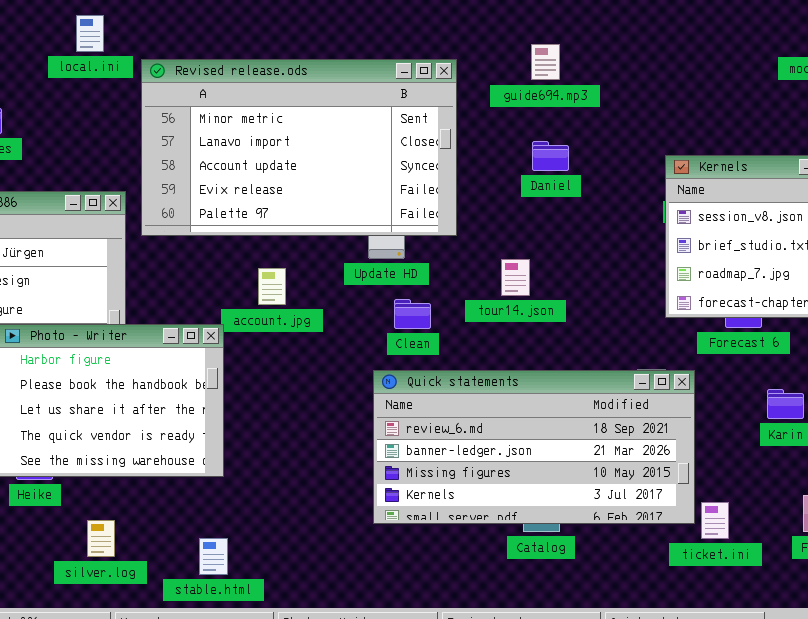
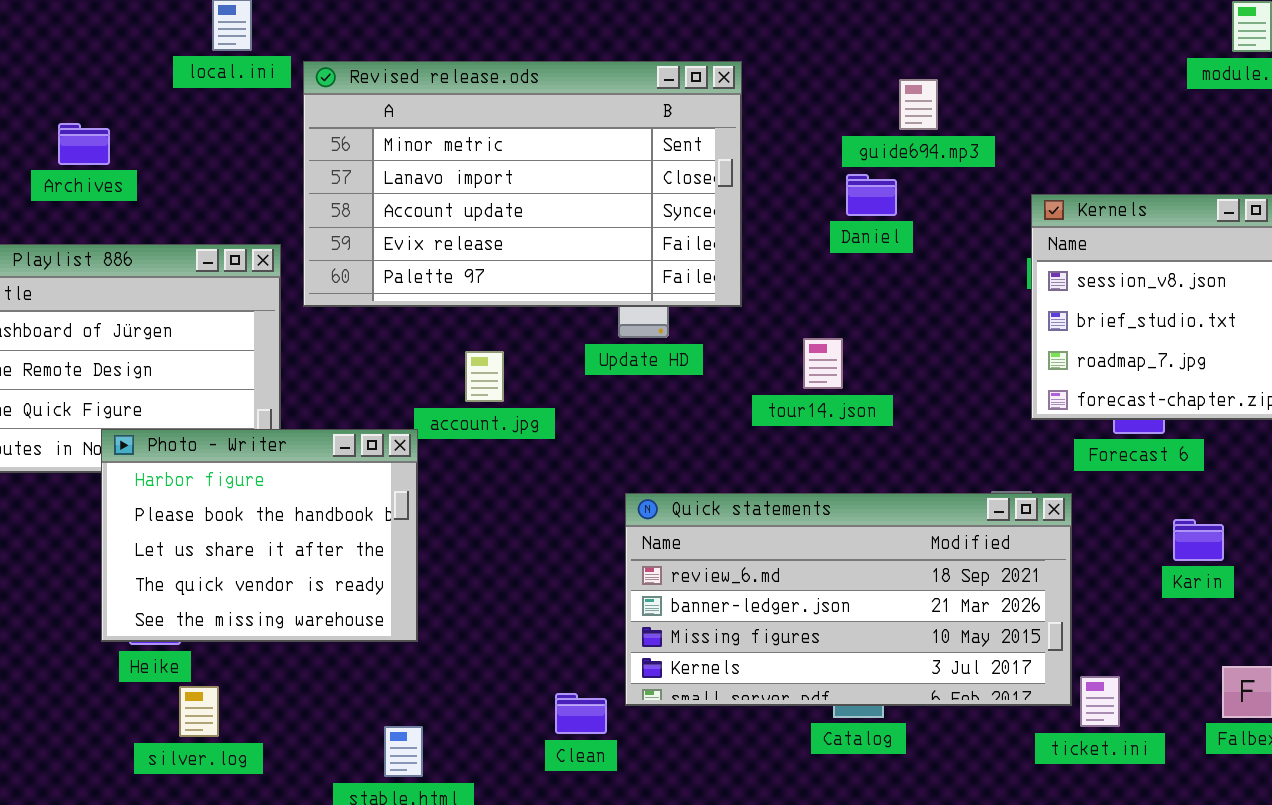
guide694.mp3: [531,44,560,80] -> [899,79,938,130], moved
Clean: [394,299,431,329] -> [555,693,607,734], moved
silver.log: [87,520,115,557] -> [179,686,219,737], moved

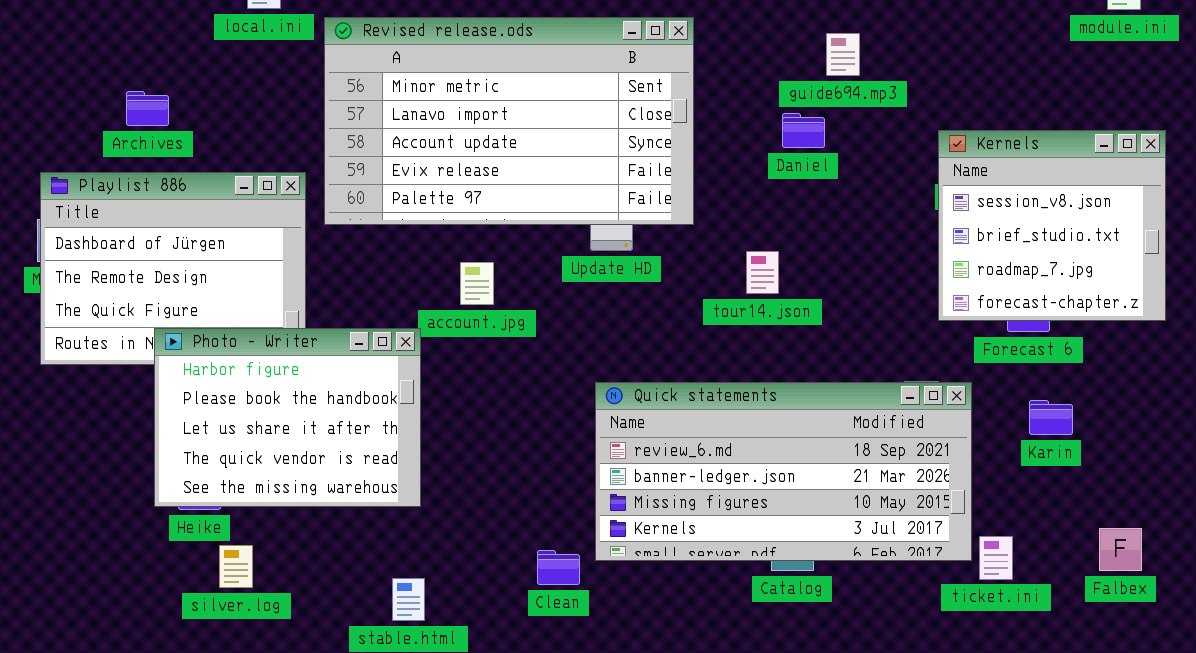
Archives: [58,123,110,165] -> [126,91,169,126], moved
Karin: [1173,519,1224,561] -> [1029,400,1073,435], moved

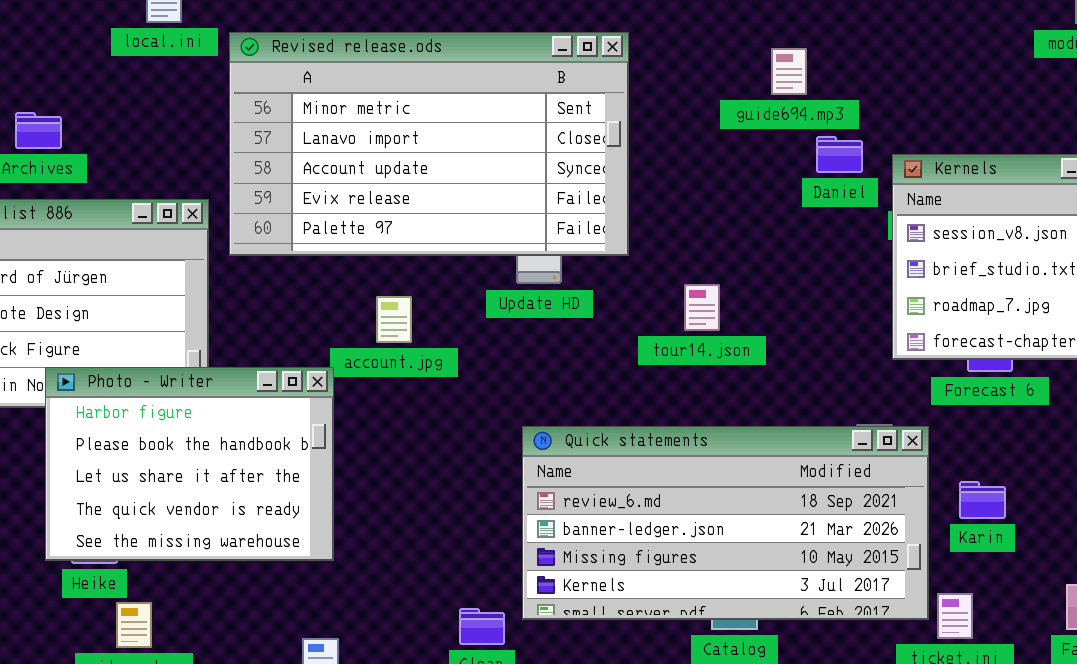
Daniel: [782,113,825,148] -> [816,136,863,173], moved
Karin: [1029,400,1073,435] -> [959,481,1006,519], moved

